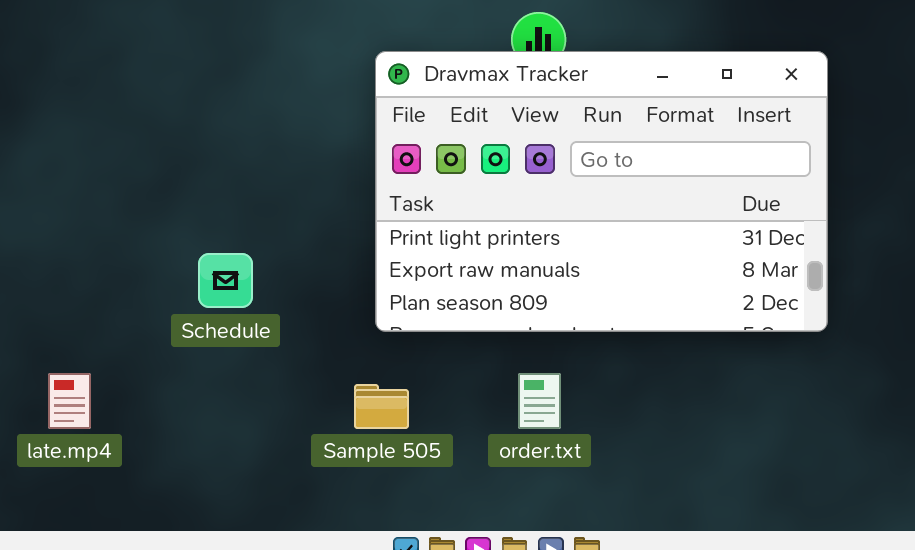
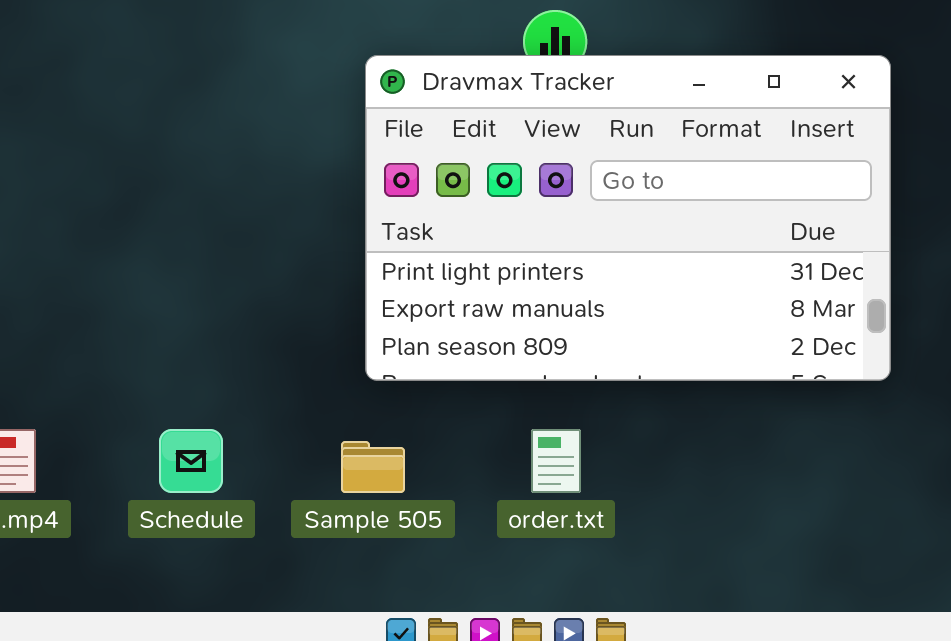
Schedule: [198,253,253,308] -> [159,429,223,493], moved

